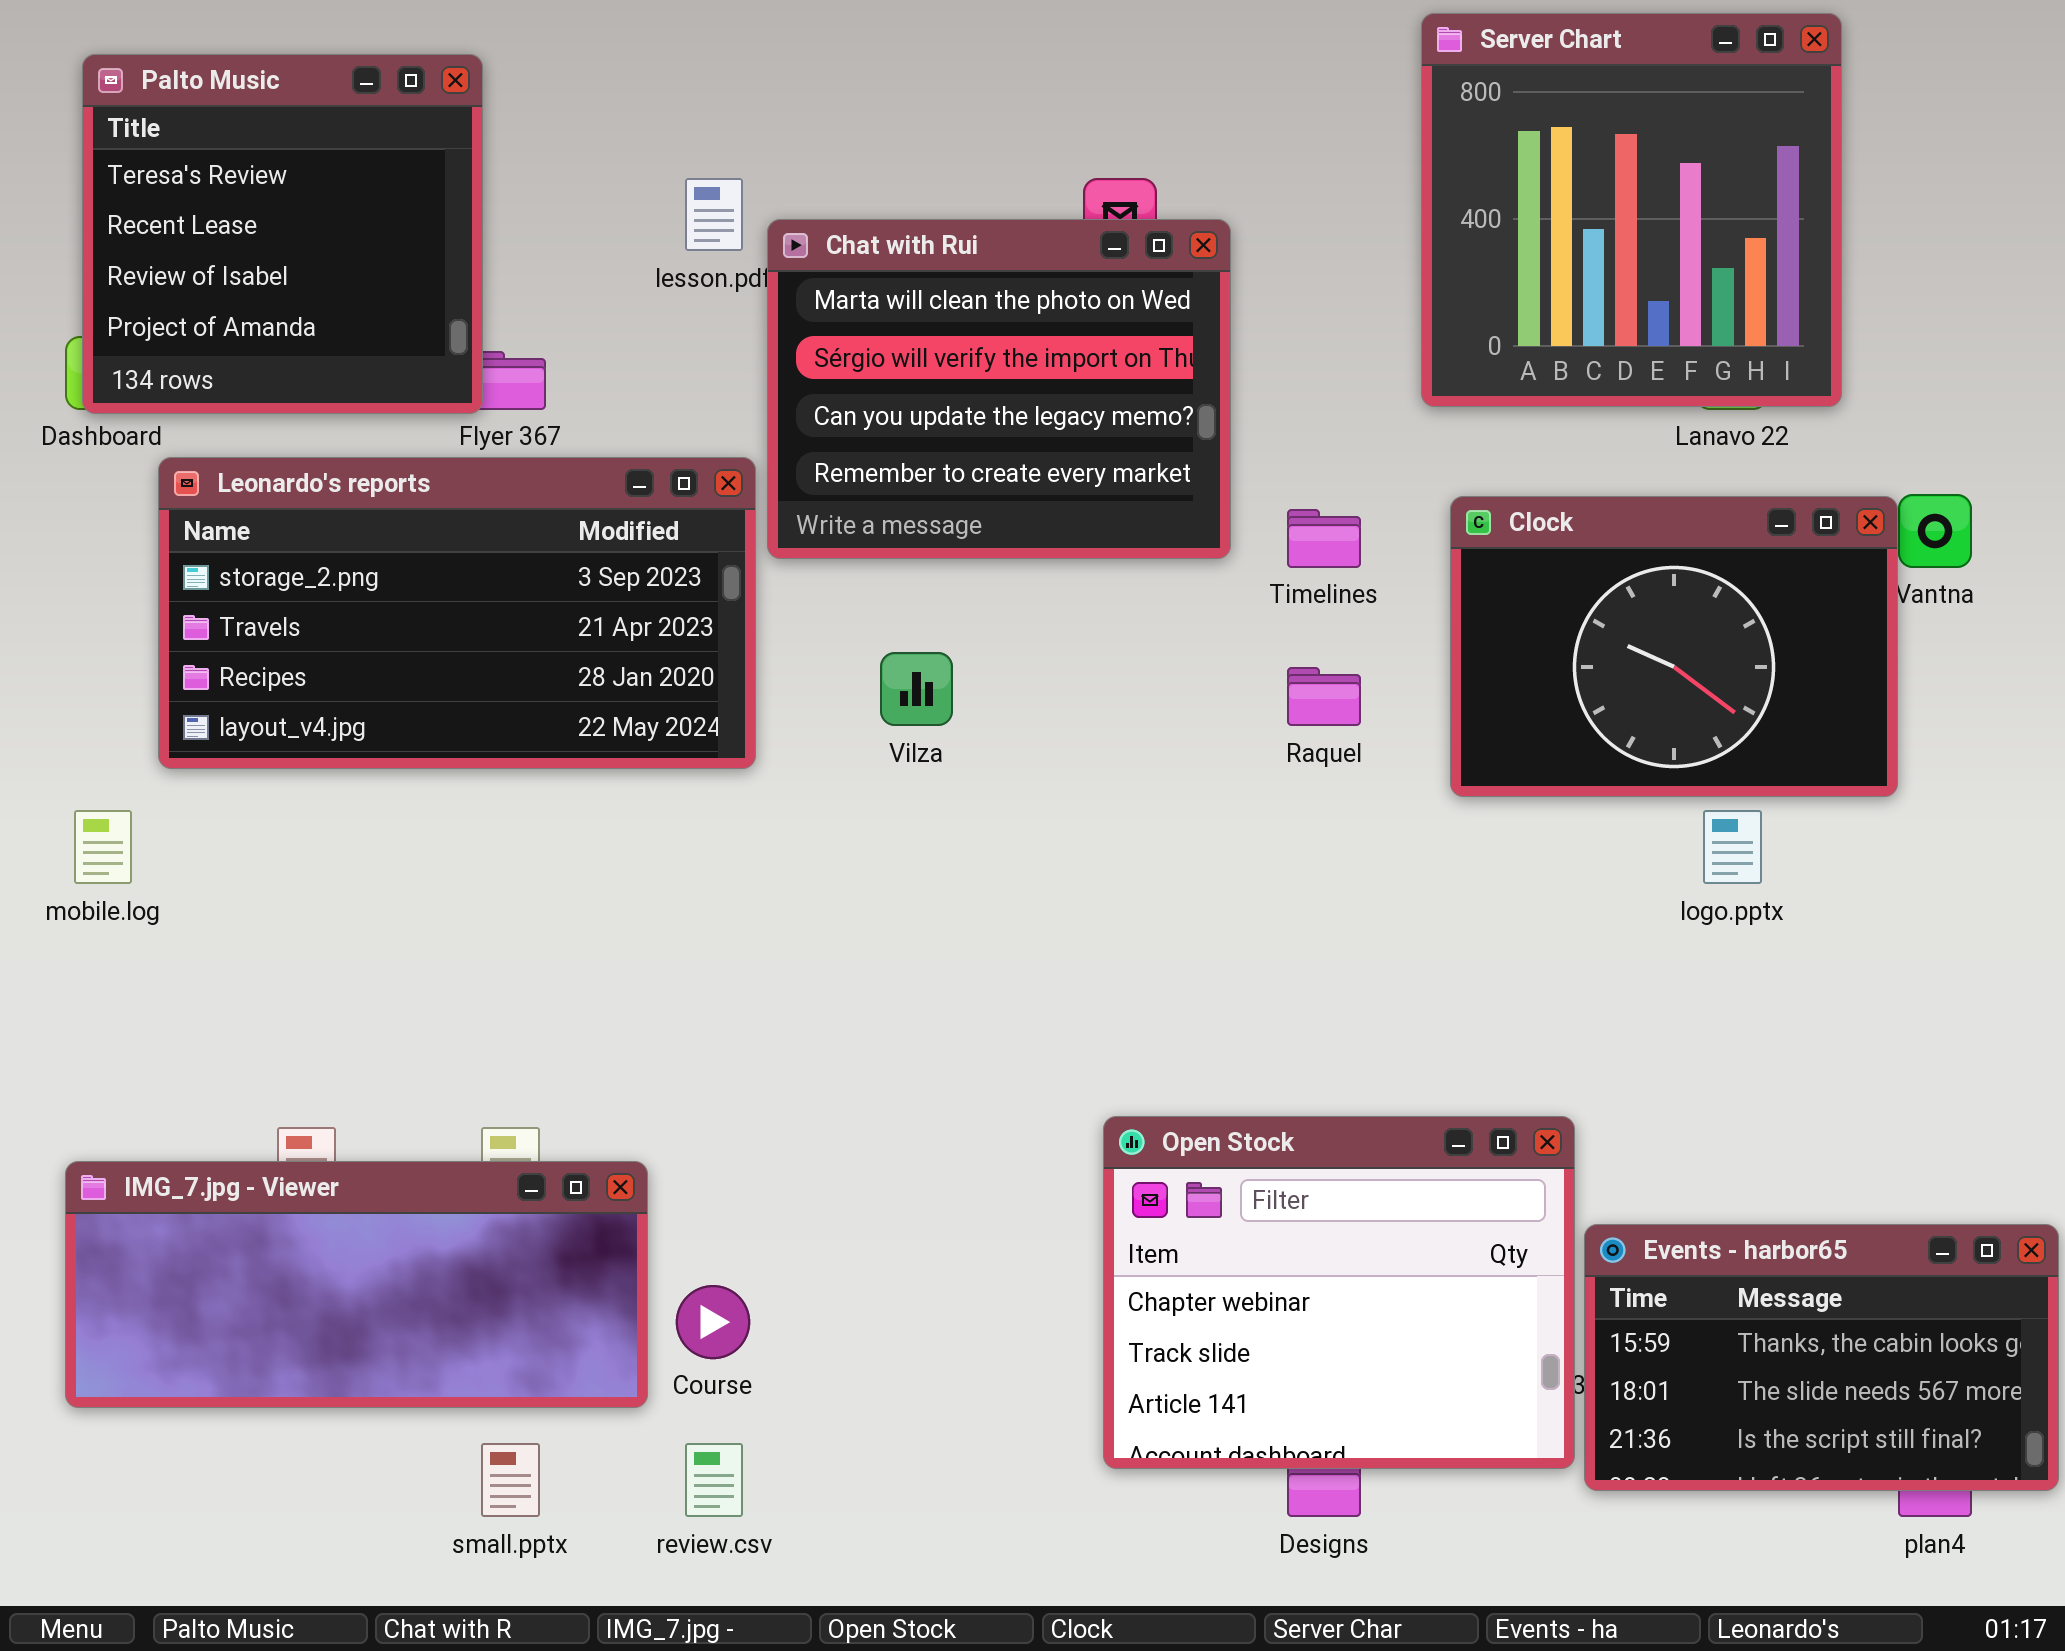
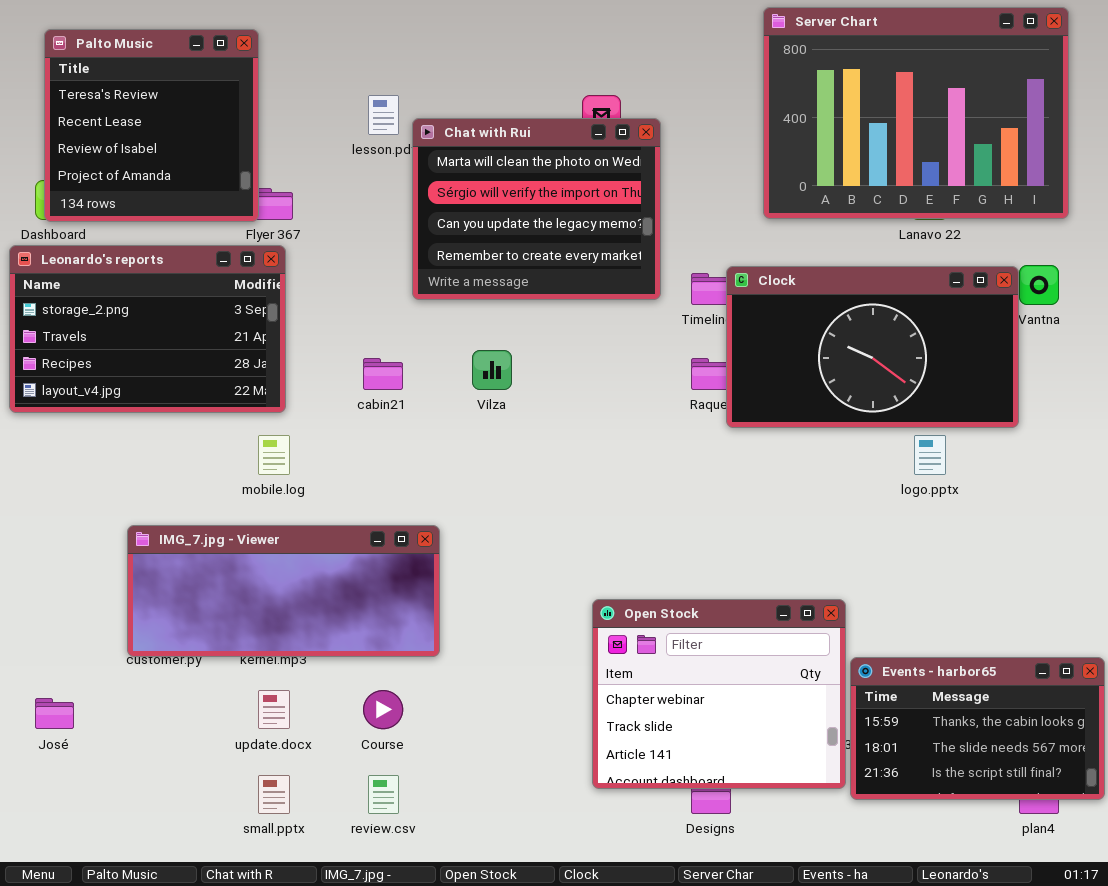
Server Chart: [1421,13,1842,407] -> [763,7,1069,219], resized
Leonardo's reports: [158,457,756,769] -> [9,245,286,413], moved, resized
Clock: [1450,496,1898,797] -> [726,266,1019,428], resized
mobile.log: [74,810,132,884] -> [258,435,290,475], moved
IMG_7.jpg - Viewer: [65,1161,648,1408] -> [127,525,440,657], moved

